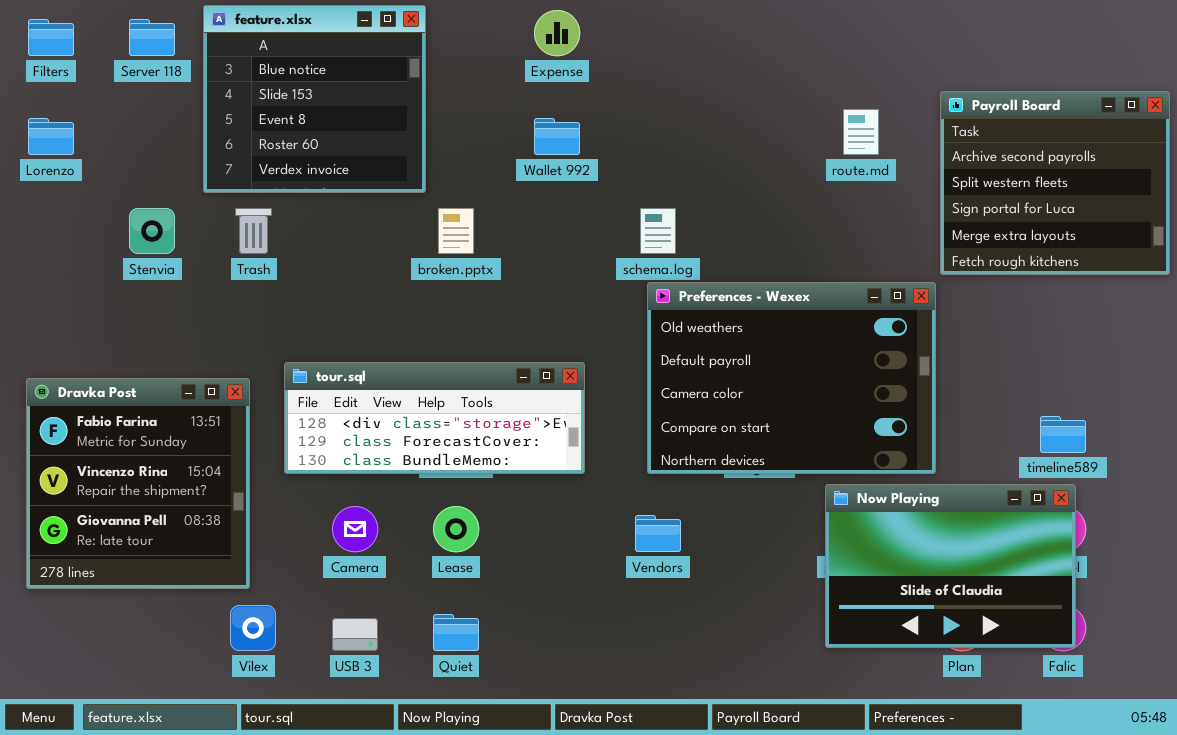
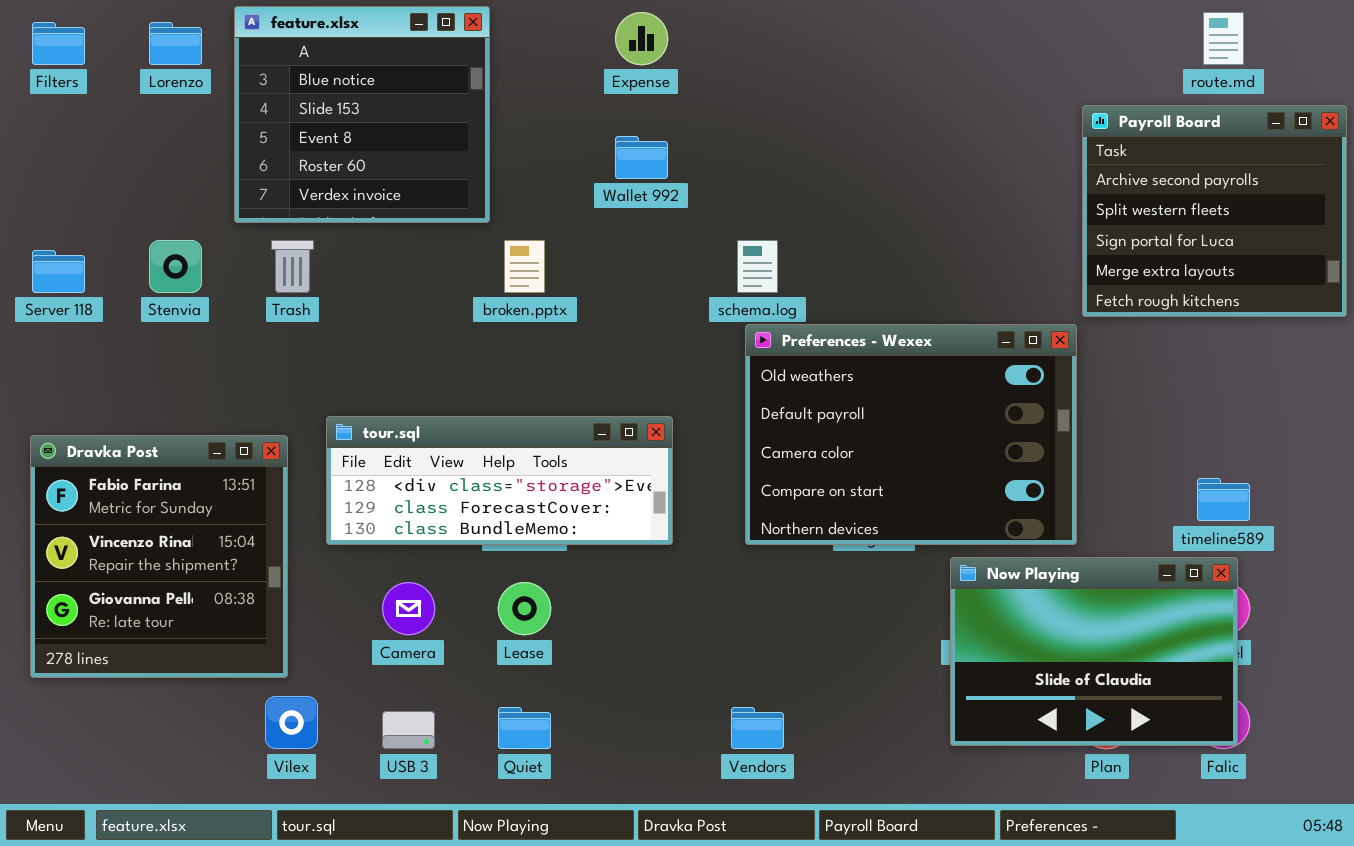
Server 118: [129,19,175,56] -> [32,250,85,293], moved
route.md: [843,109,879,155] -> [1203,12,1244,65], moved
Lorenzo: [28,118,74,155] -> [149,22,202,65], moved
Vendors: [635,515,681,552] -> [731,707,784,749], moved

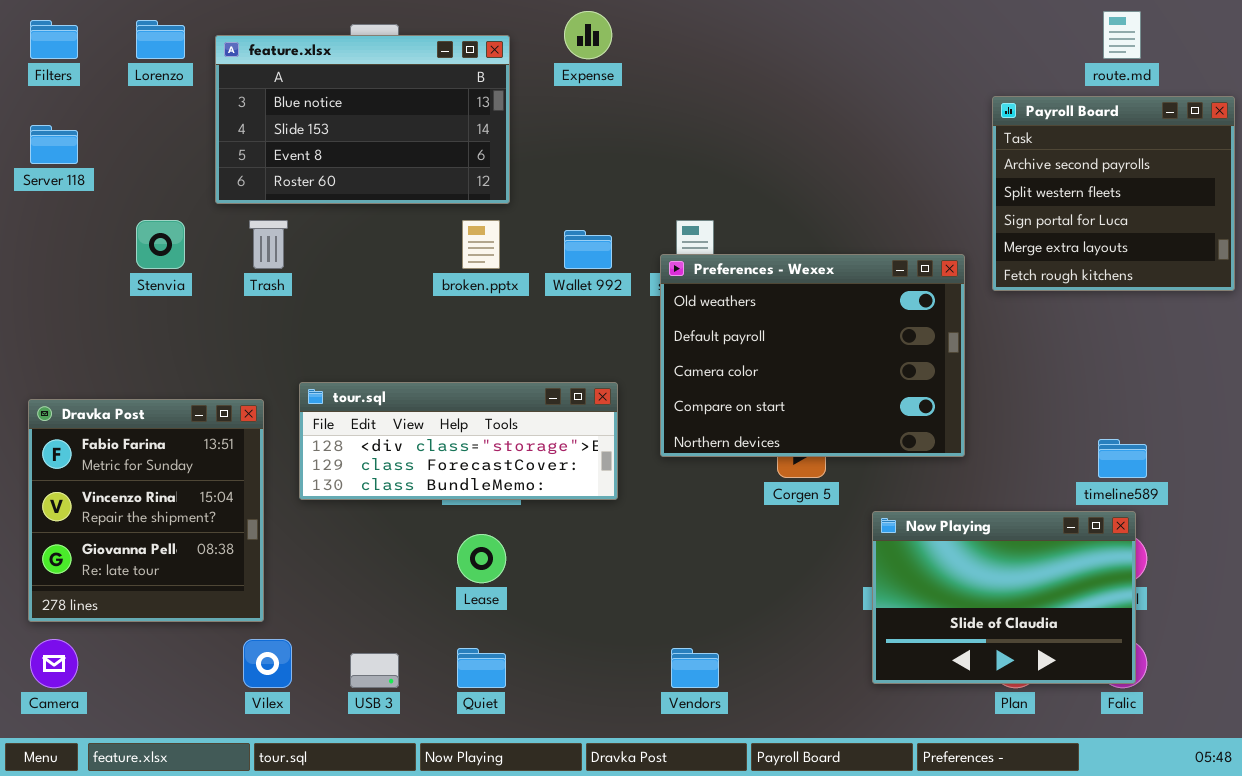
feature.xlsx: [234,6,490,223] -> [215,35,510,204], resized
Wallet 992: [615,136,668,179] -> [564,230,612,269], moved
Server 118: [32,250,85,293] -> [30,125,78,164], moved
Preferences - Wexex: [745,324,1077,545] -> [660,254,965,457], moved
Camera: [382,582,435,635] -> [30,639,78,688], moved

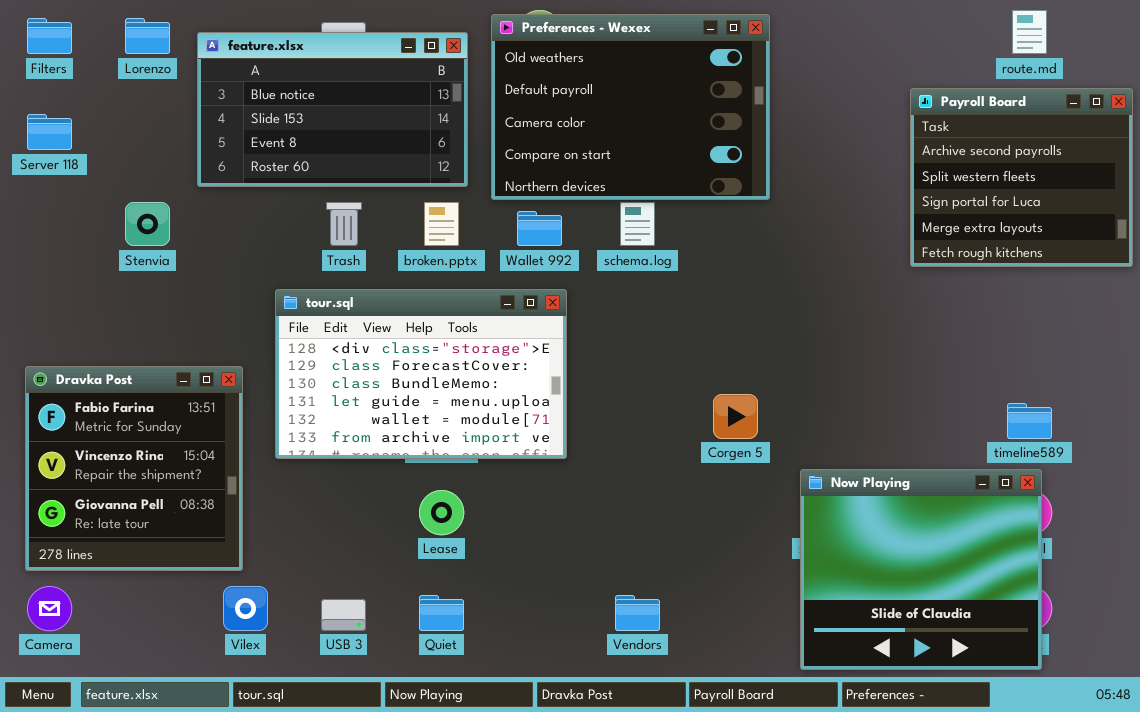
Trash: [249,220,288,269] -> [326,202,362,246], moved
Preferences - Wexex: [660,254,965,457] -> [491,14,770,200], moved
tour.sql: [299,382,618,500] -> [275,289,567,459], resized
Now Playing: [872,511,1136,684] -> [800,469,1042,670], resized

